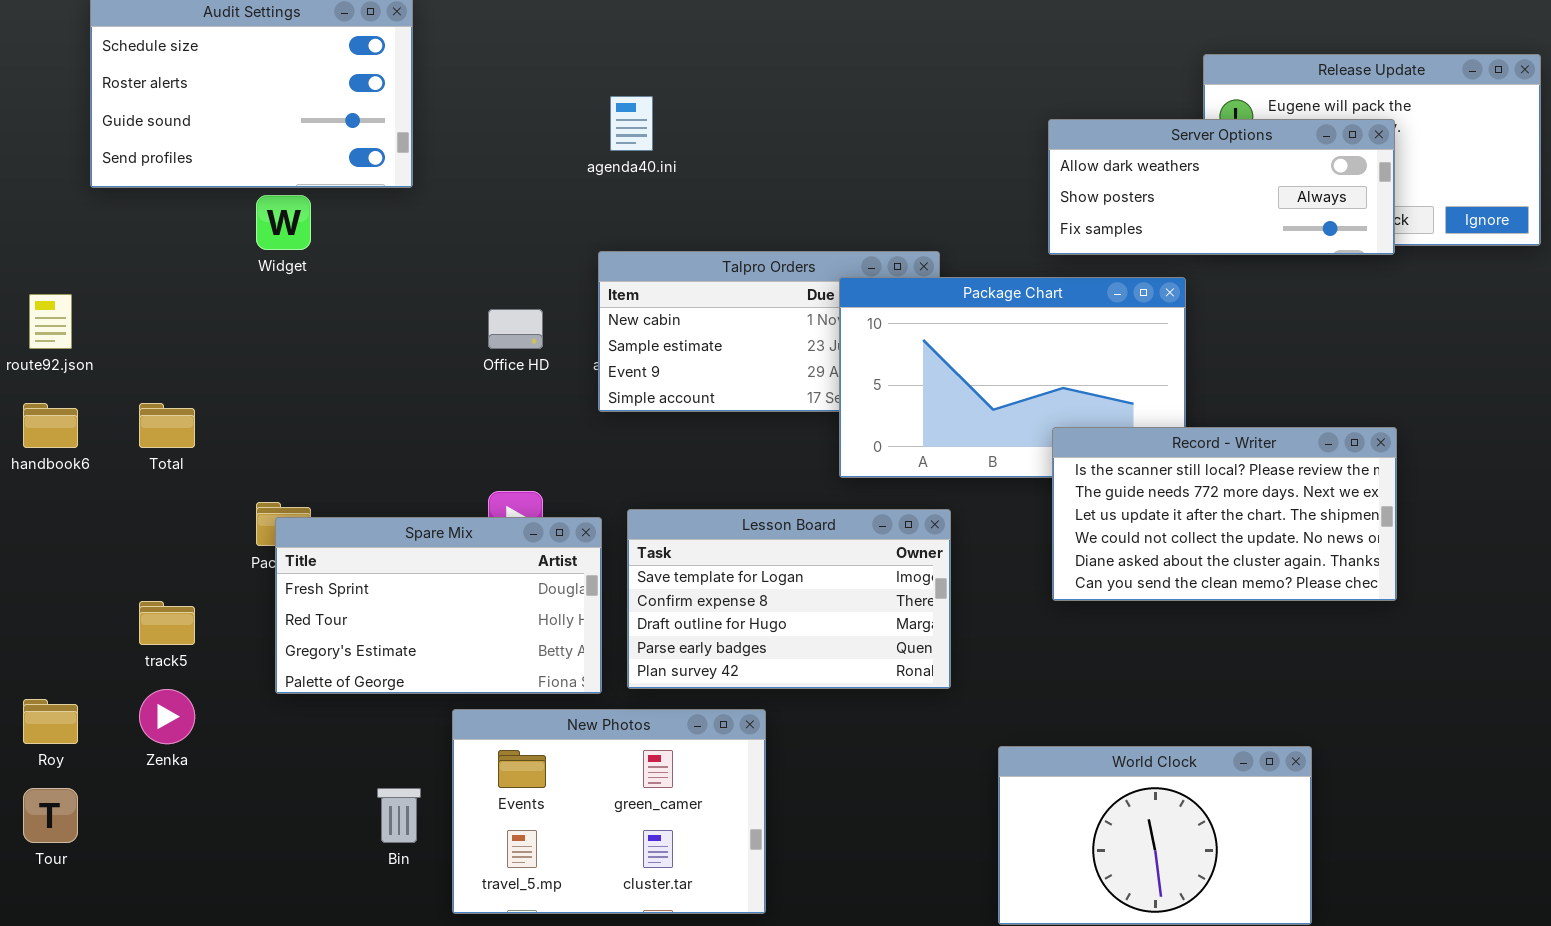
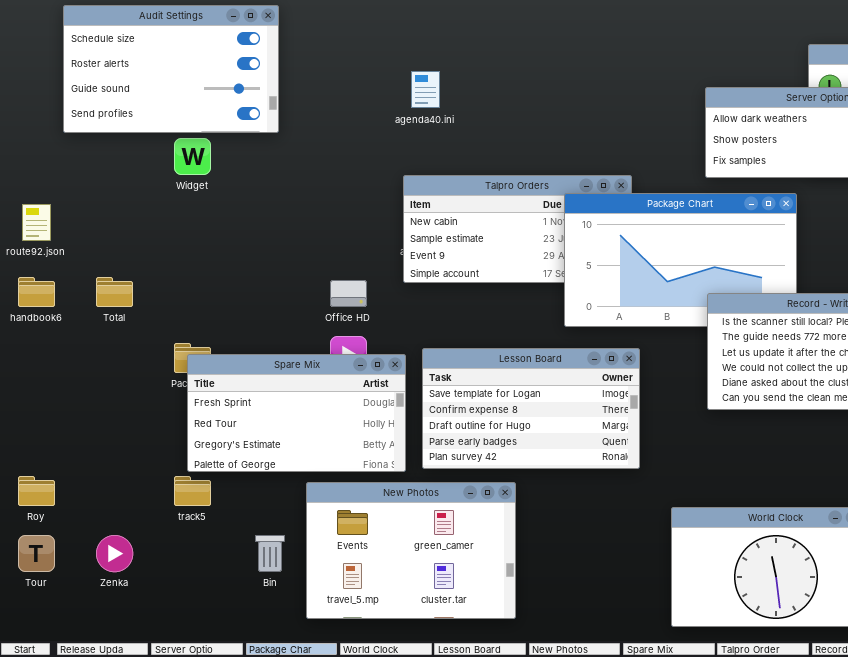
Office HD: [488,309,543,349] -> [330,280,367,307], moved
track5: [139,601,195,645] -> [174,476,211,506], moved
Zenka: [139,689,195,744] -> [96,535,133,572], moved

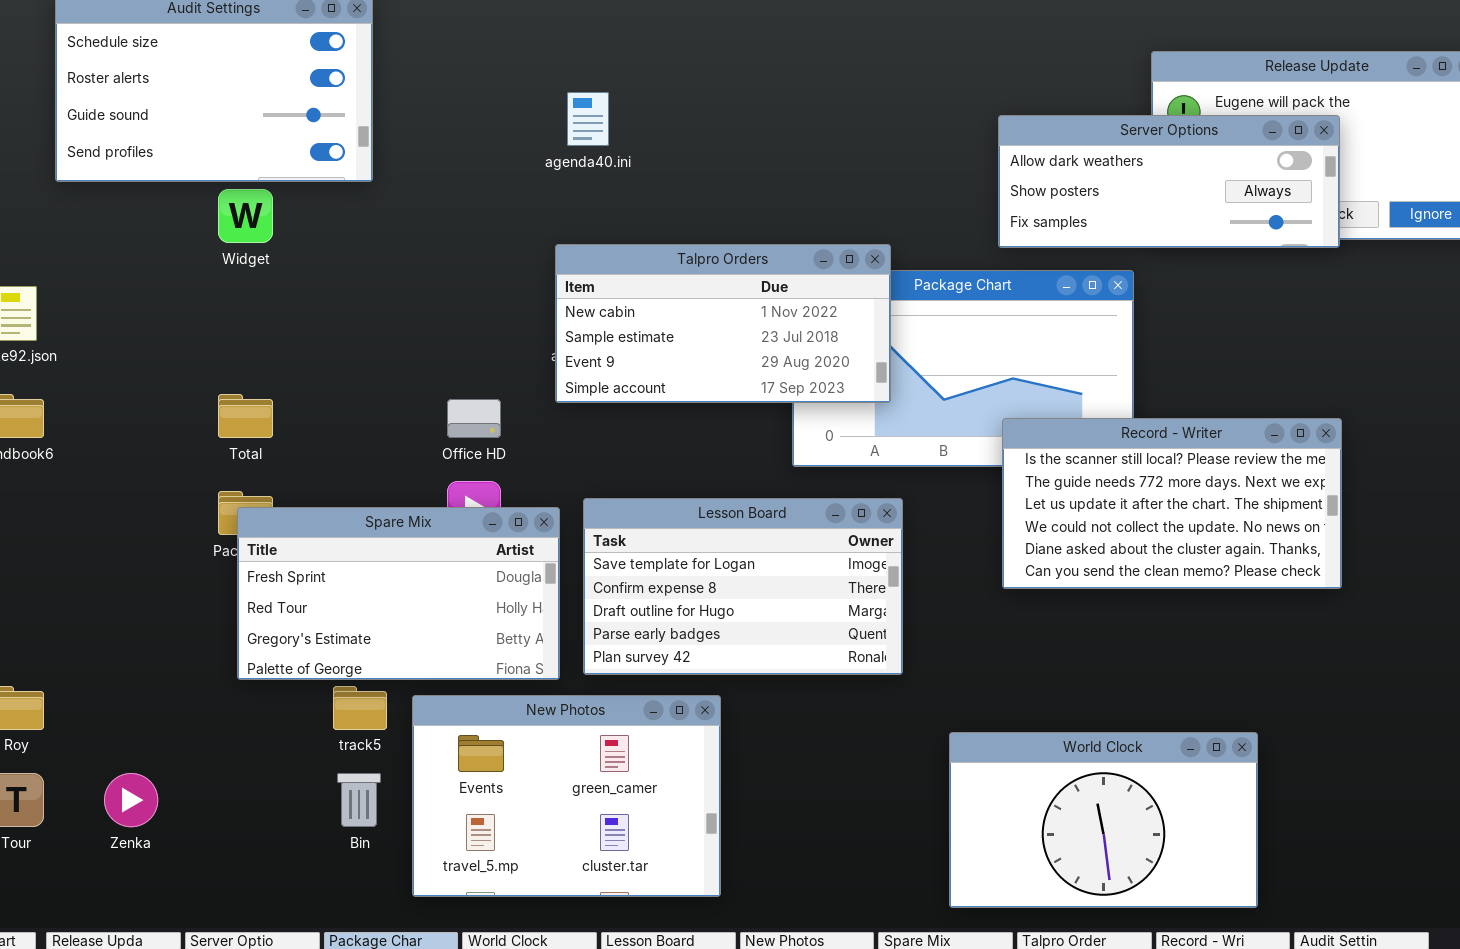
Talpro Orders: [403,175,632,283] -> [555,244,891,403], raised
Total: [96,277,133,307] -> [218,394,273,438], moved
track5: [174,476,211,506] -> [333,686,387,730], moved

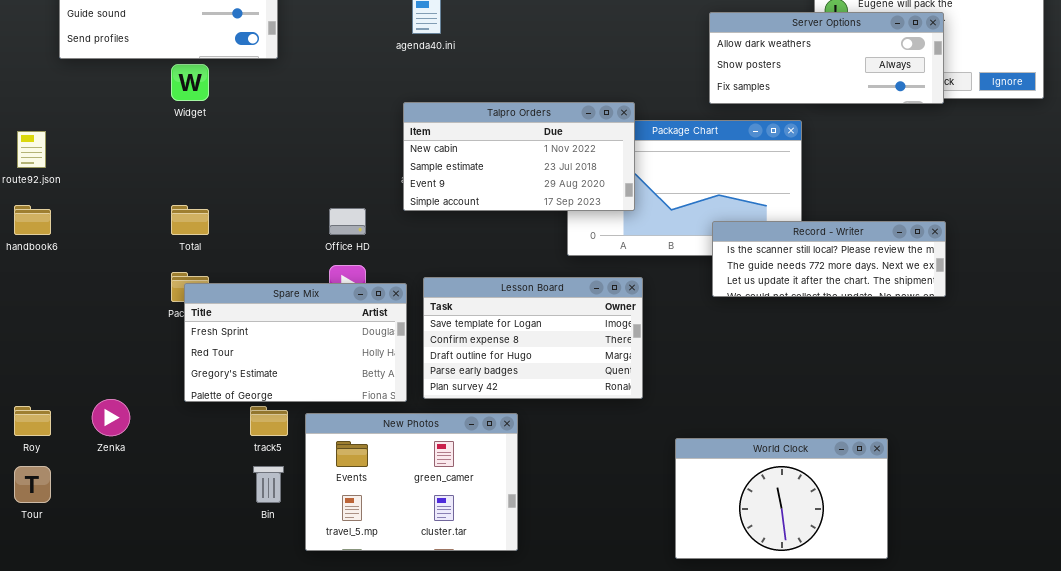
Record - Writer: [1002,418,1342,589] -> [712,221,946,297], resized
Zenka: [104,773,158,827] -> [92,399,130,436], moved

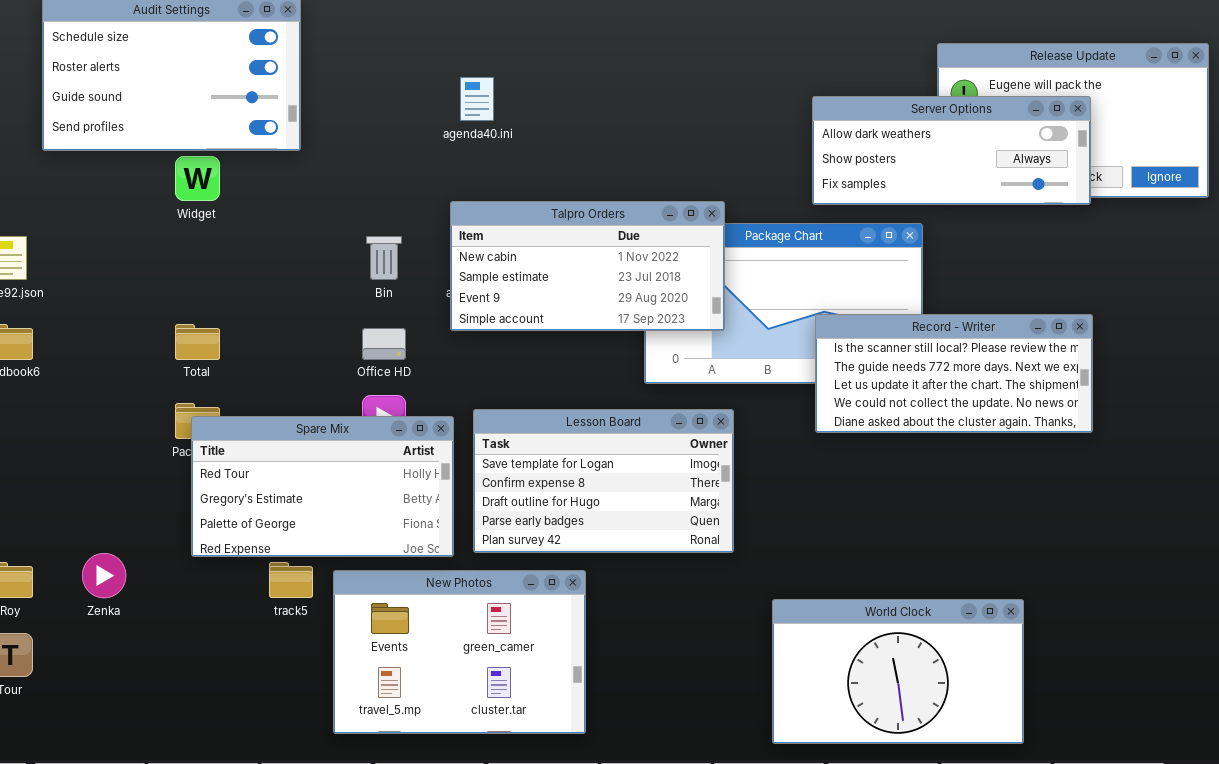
Record - Writer: [712,221,946,297] -> [815,314,1093,433], resized
Spare Mix: [184,283,407,402] -> [191,416,454,557], scrolled down 1 row
Bin: [253,466,284,503] -> [366,236,402,280], moved

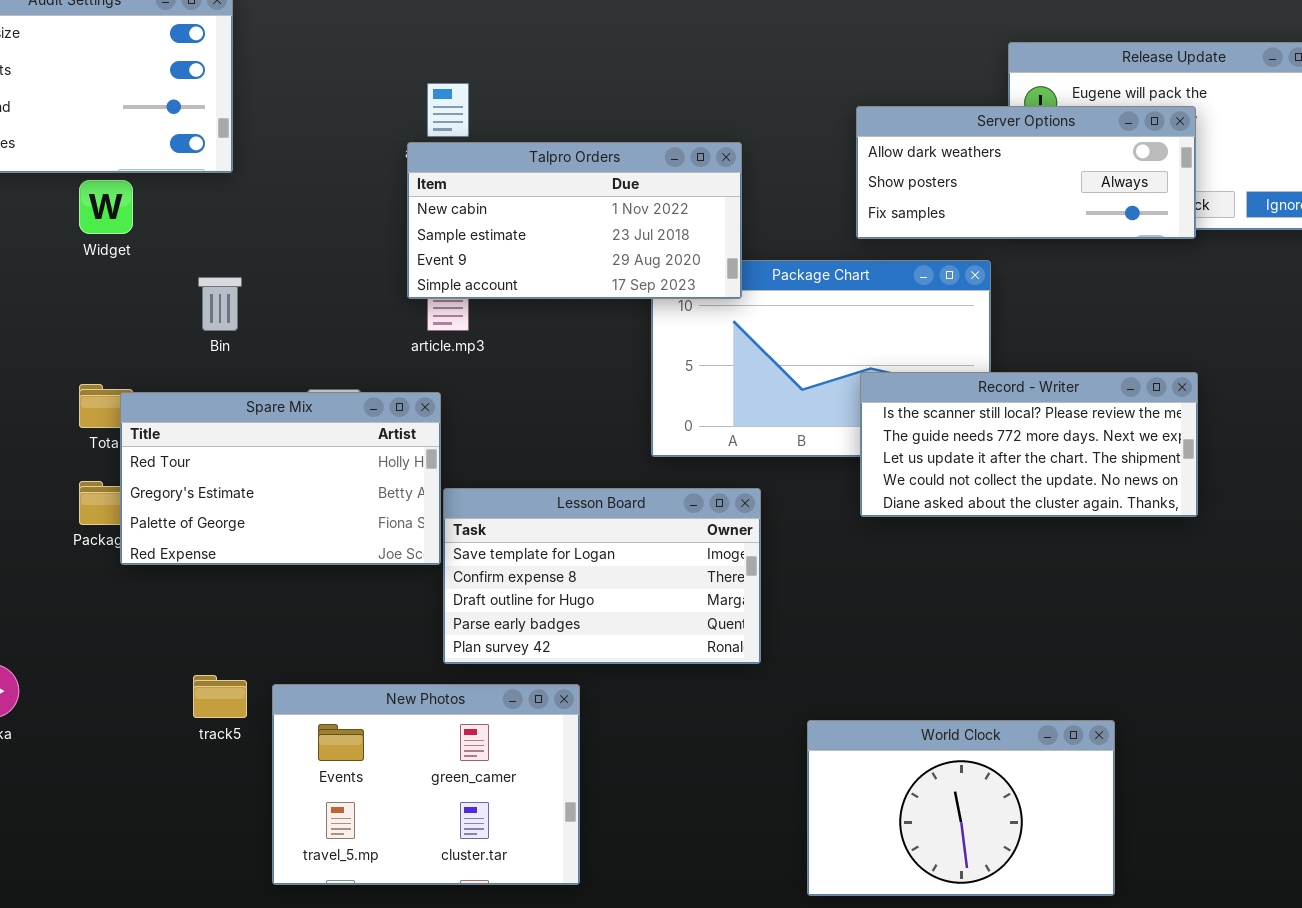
Talpro Orders: [450,201,725,331] -> [407,142,742,299], moved
Bin: [366,236,402,280] -> [198,277,242,331], moved
Spare Mix: [191,416,454,557] -> [120,392,441,565], moved

